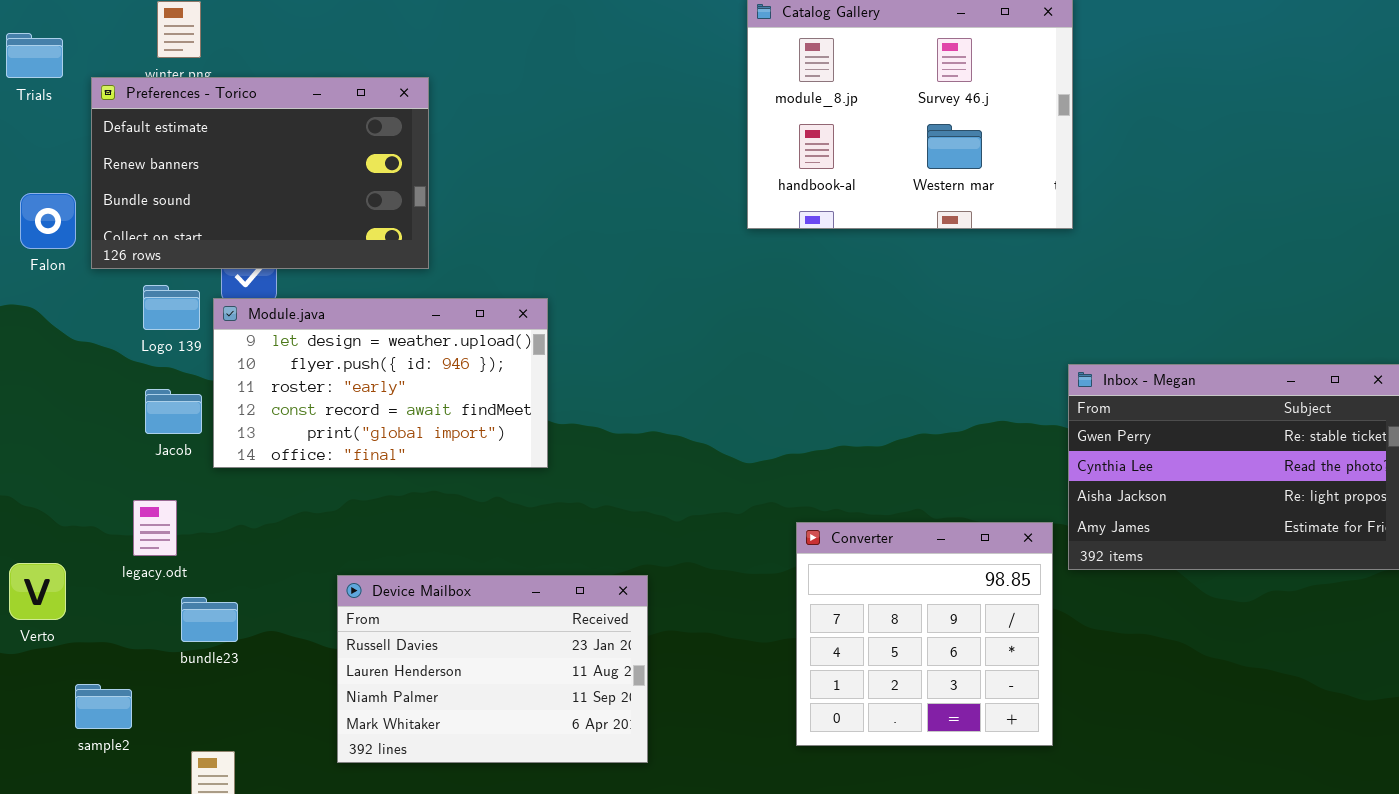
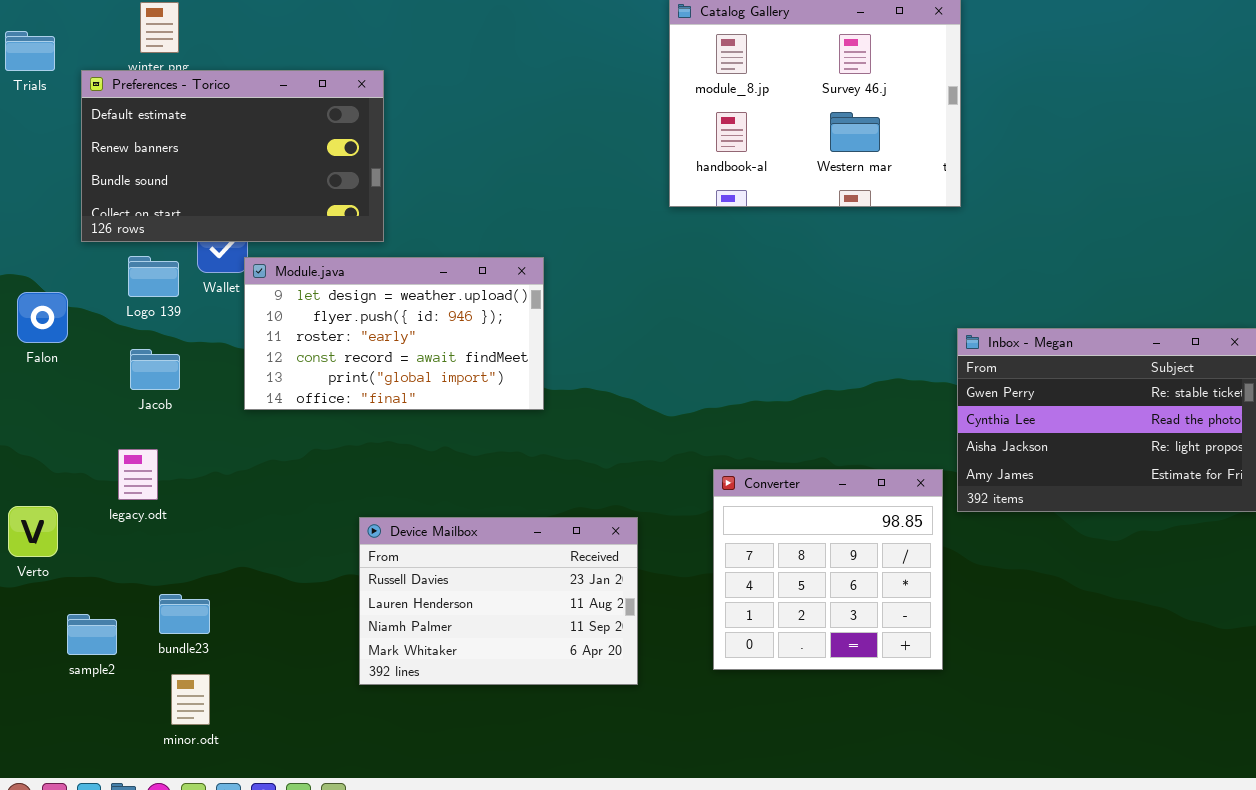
Falon: [20,193,76,249] -> [17,292,68,343], moved
Module.java: [213,298,548,468] -> [244,257,544,410], moved
Device Mailbox: [337,575,648,763] -> [359,517,638,685], moved
bundle23: [181,597,238,642] -> [159,594,210,634], moved

